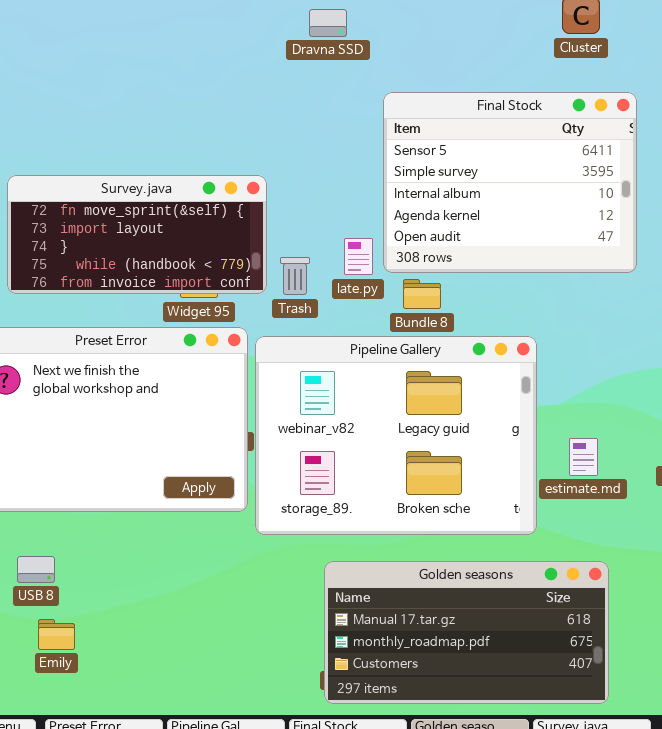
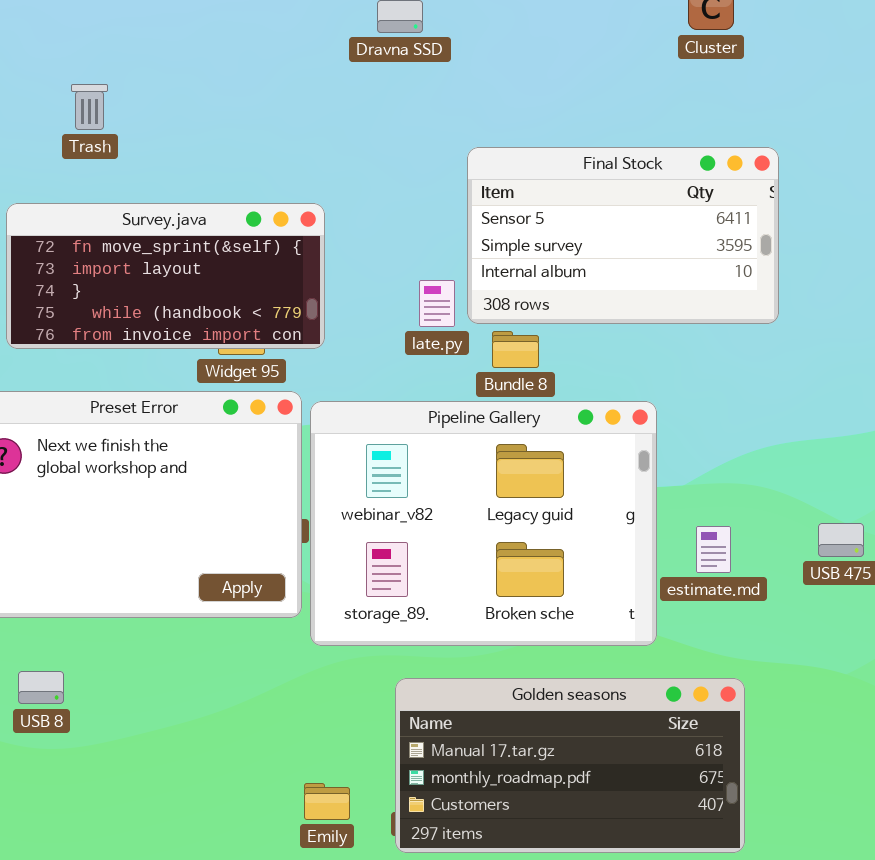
Final Stock: [383,92,637,273] -> [467,147,779,324], resized
Trash: [280,257,310,295] -> [71,84,108,130], moved
Emily: [38,619,75,650] -> [304,783,350,820], moved

